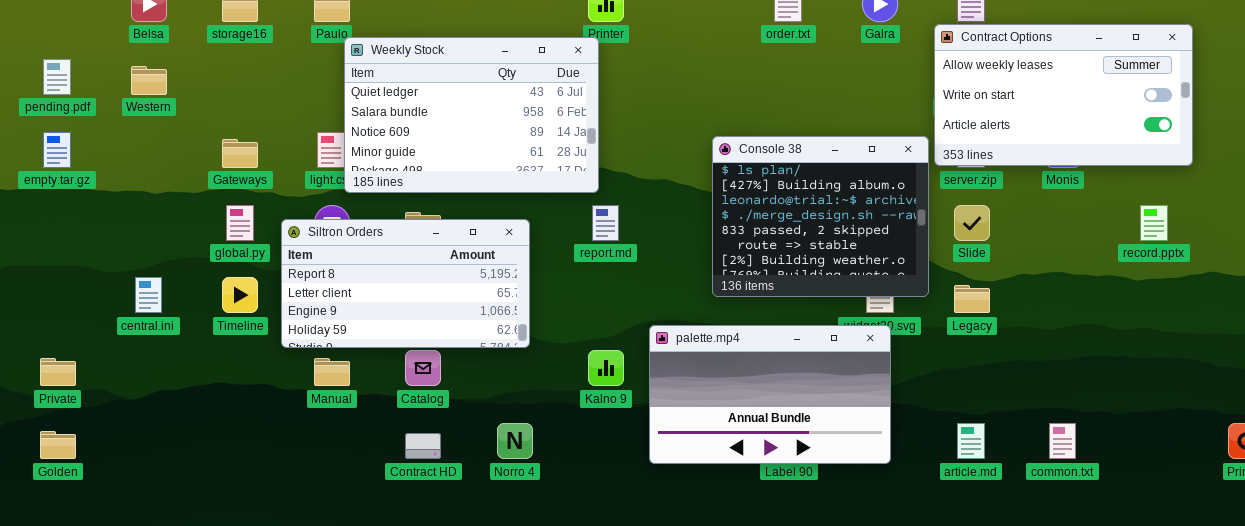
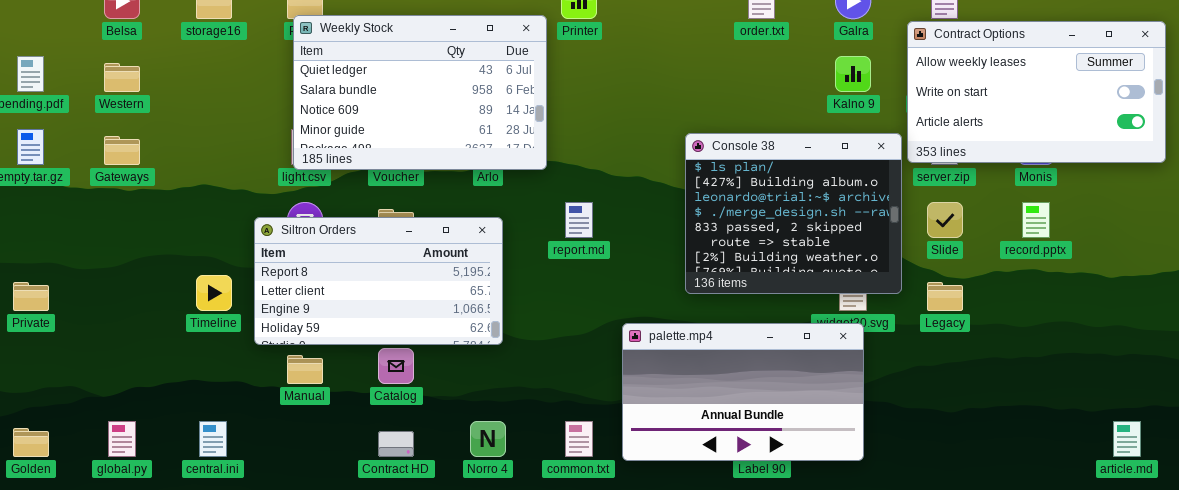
Weekly Stock: [344,37,599,193] -> [293,15,547,170], moved
Gateways: [222,139,258,168] -> [104,136,140,165], moved
global.py: [226,205,254,241] -> [108,421,136,457], moved
record.pptx: [1140,205,1168,241] -> [1022,202,1050,238], moved
central.ini: [135,277,162,313] -> [199,421,227,457], moved
Kalno 9: [588,350,624,386] -> [835,56,871,92], moved
Private: [40,358,76,386] -> [13,282,49,311], moved
article.md: [957,423,985,459] -> [1113,421,1141,457], moved
common.txt: [1049,423,1076,459] -> [565,421,593,457], moved

